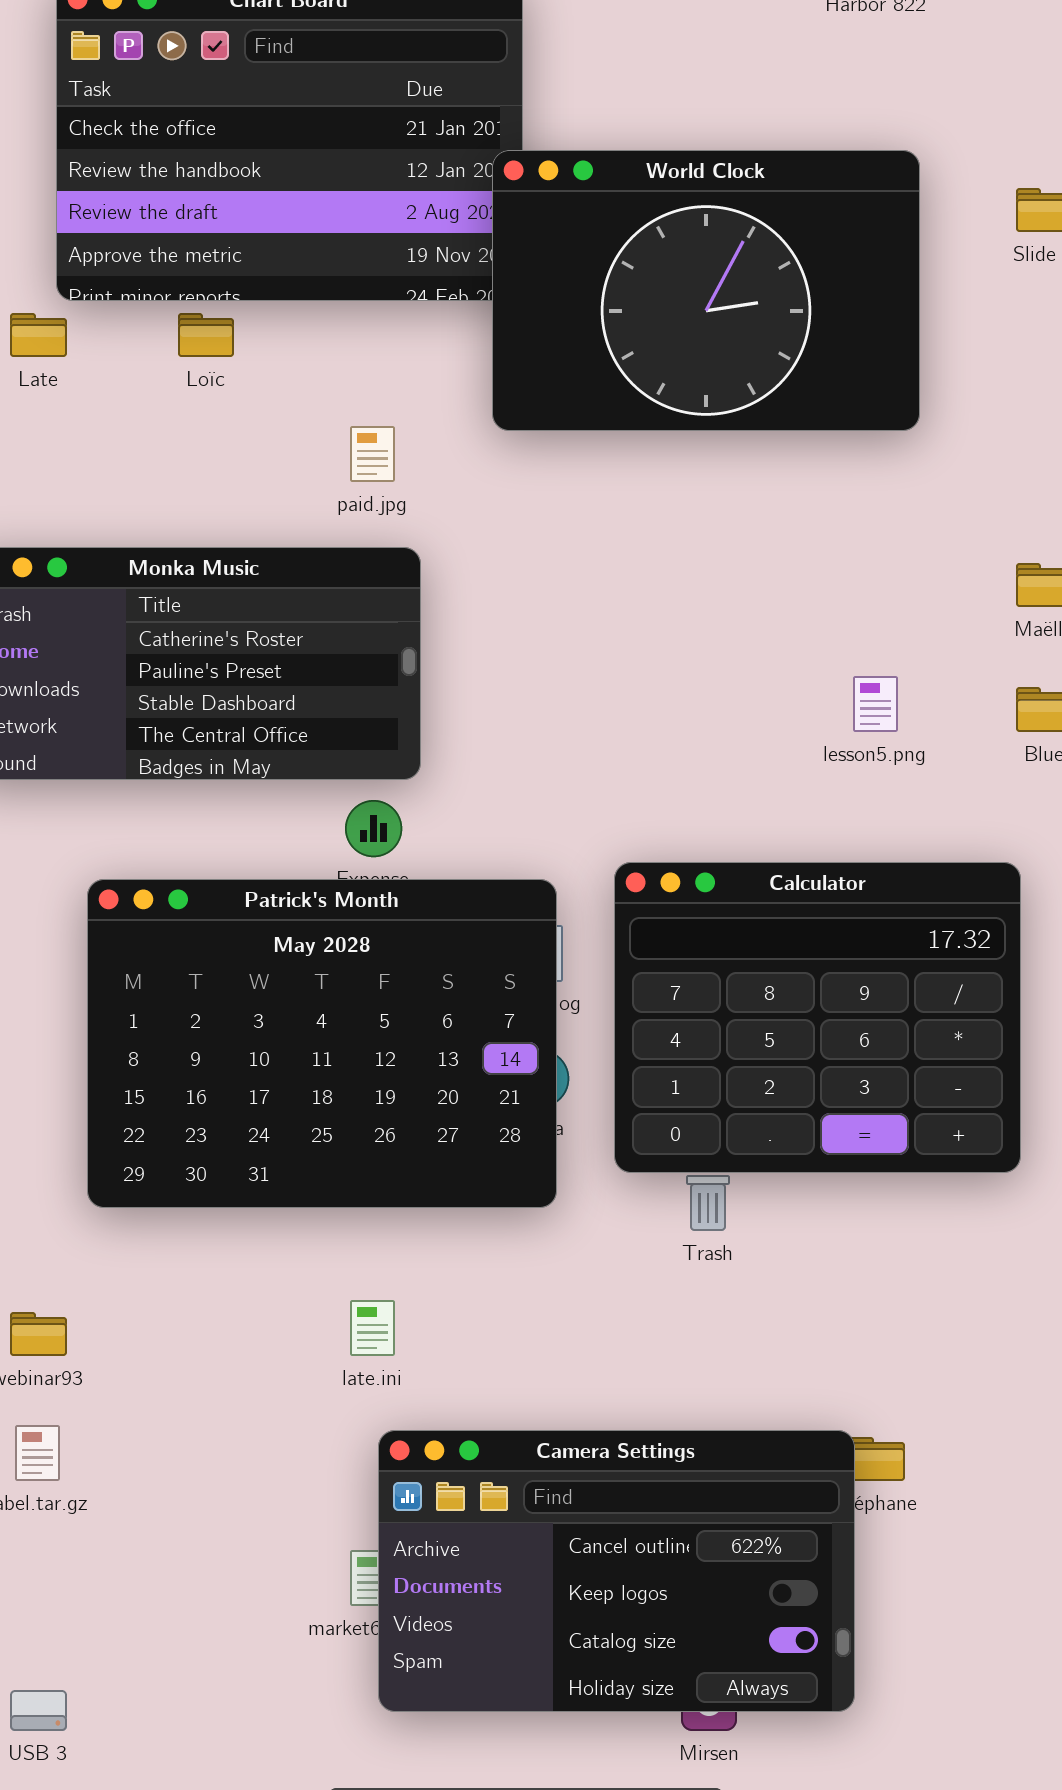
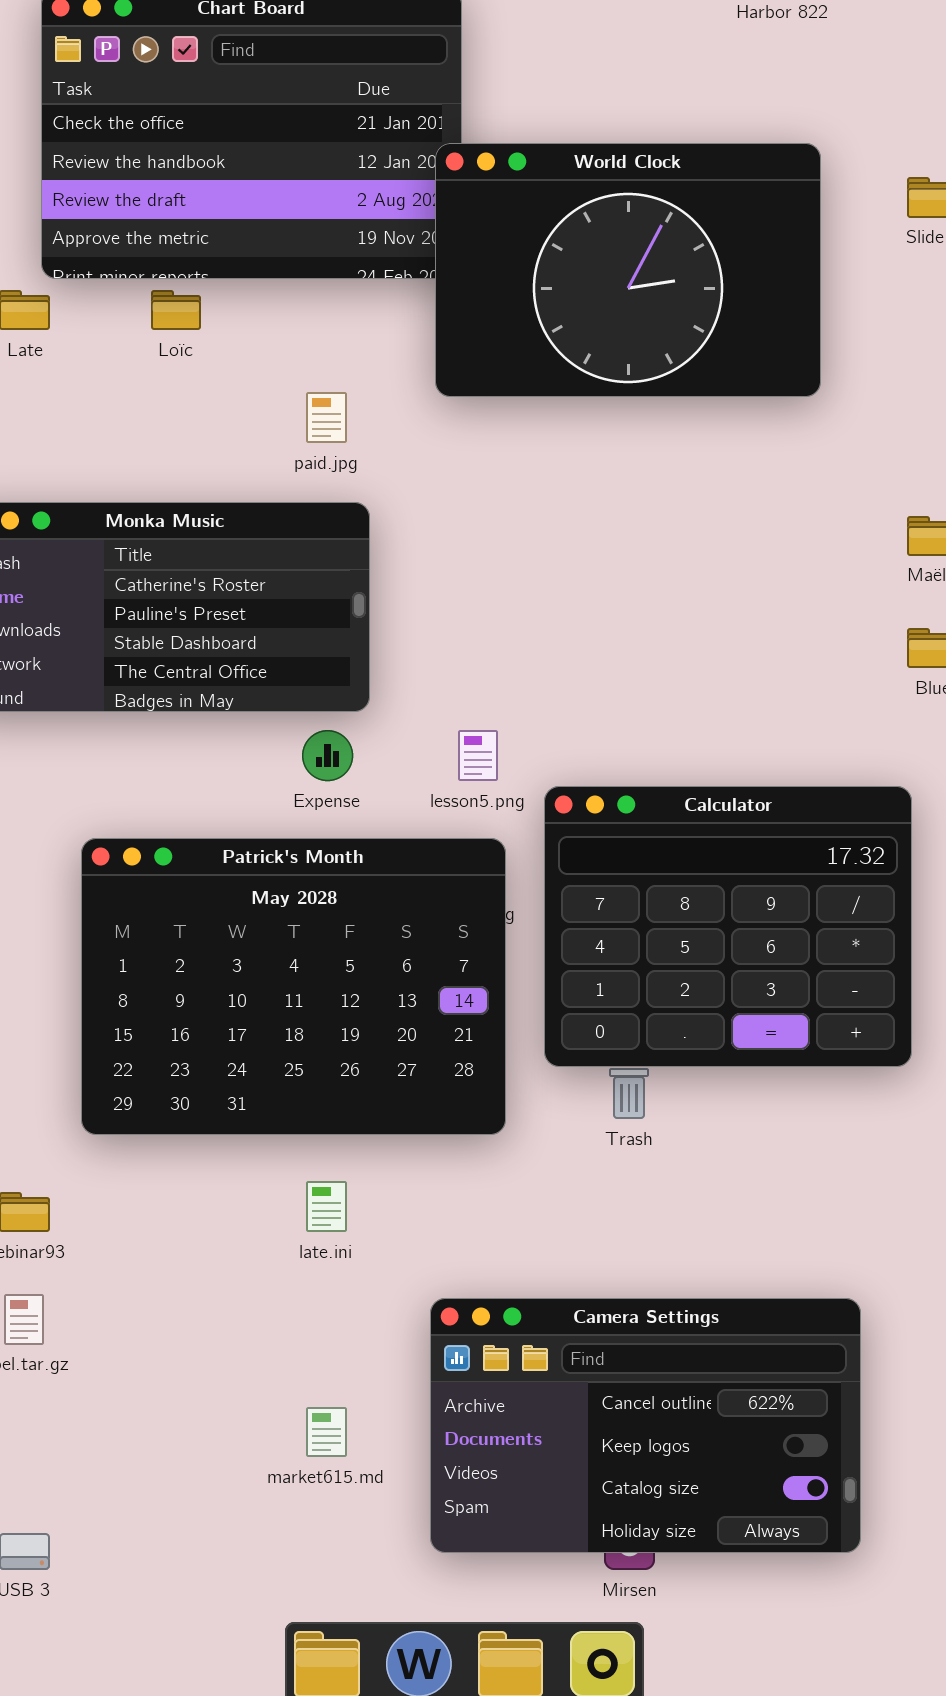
lesson5.png: [853,676,898,732] -> [458,730,498,781], moved
Patrick's Month: [87,879,557,1208] -> [81,838,506,1135], moved
Camera Settings: [378,1430,855,1712] -> [430,1298,861,1553], moved

